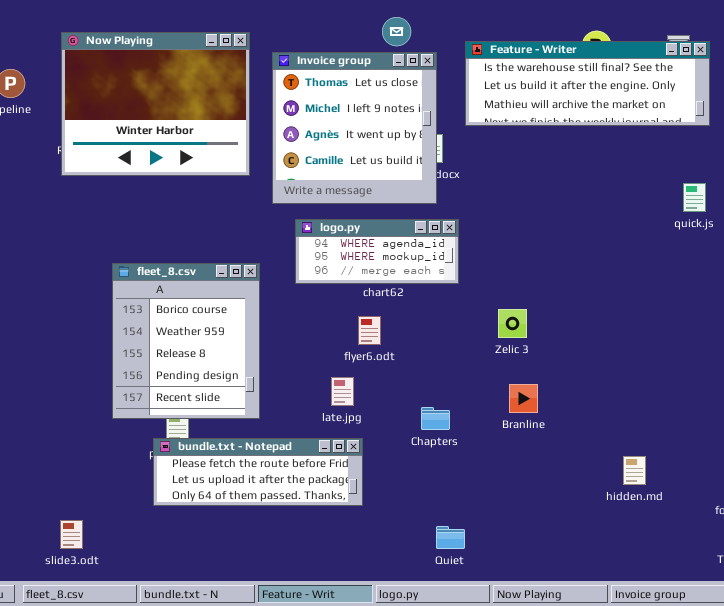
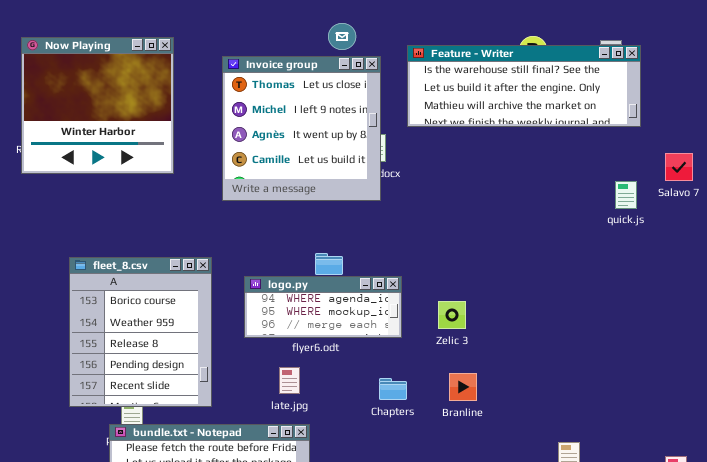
Now Playing: [61,32,250,176] -> [21,37,174,174], resized
logo.py: [295,219,459,284] -> [244,276,402,338], moved
Chapters: [421,407,450,430] -> [379,378,407,400], moved

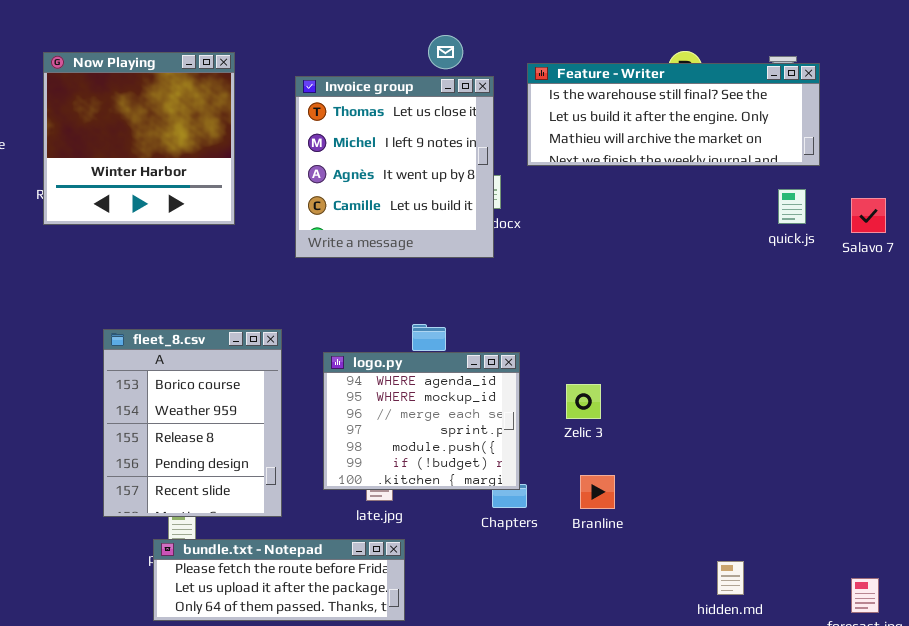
quick.js: [615,181,637,209] -> [778,189,806,224], moved
logo.py: [244,276,402,338] -> [323,352,520,490], resized

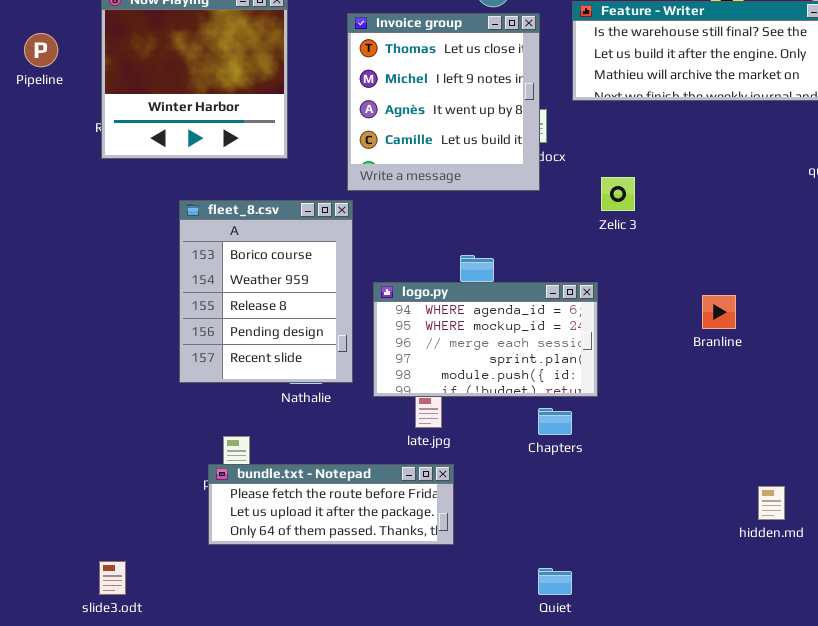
fleet_8.csv: [103,329,282,517] -> [179,200,353,383], moved
logo.py: [323,352,520,490] -> [373,282,598,397], resized
Zelic 3: [566,384,601,419] -> [601,177,635,211], moved
Branline: [580,475,615,509] -> [702,295,736,329], moved

